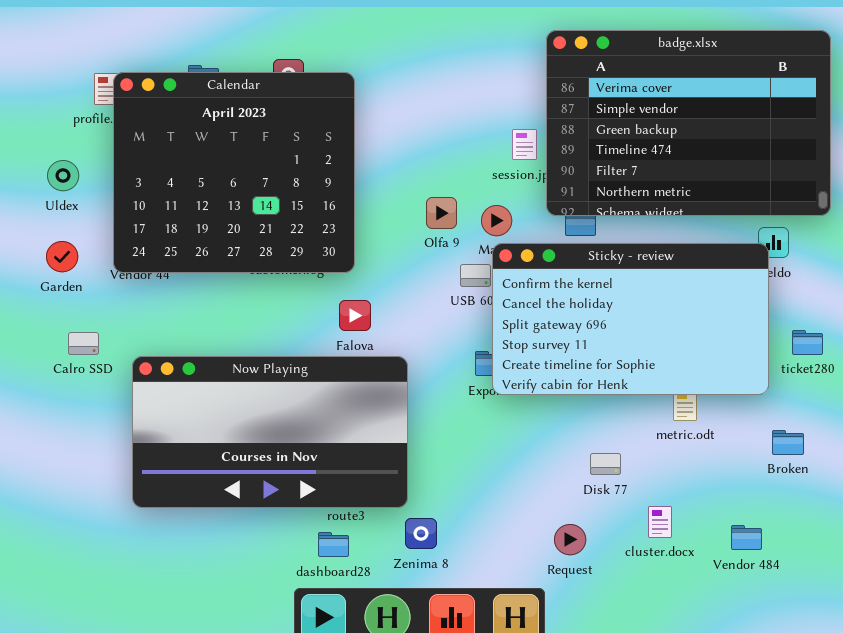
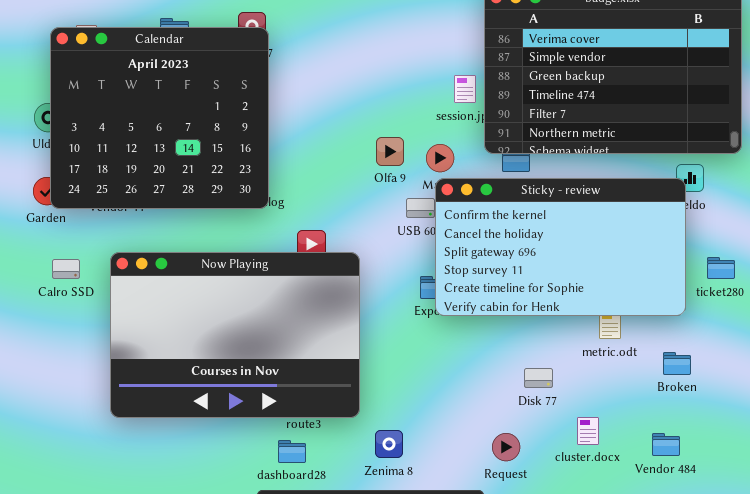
Calendar: [113,72,355,273] -> [50,27,269,209], moved
Now Playing: [132,356,408,508] -> [110,252,360,418], resized
Broken: [772,430,804,455] -> [663,352,691,375], moved
Zenima 8: [405,518,437,549] -> [375,430,403,458], moved

